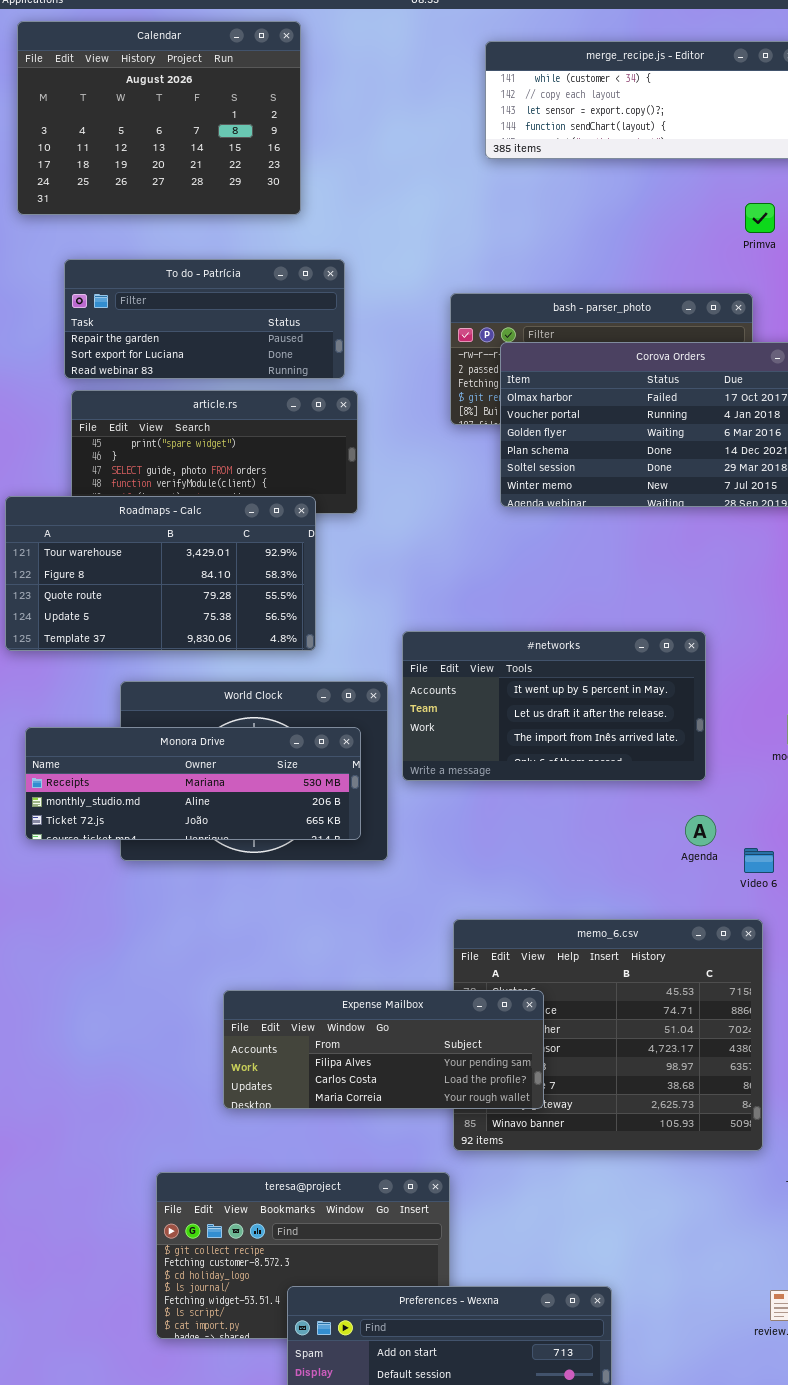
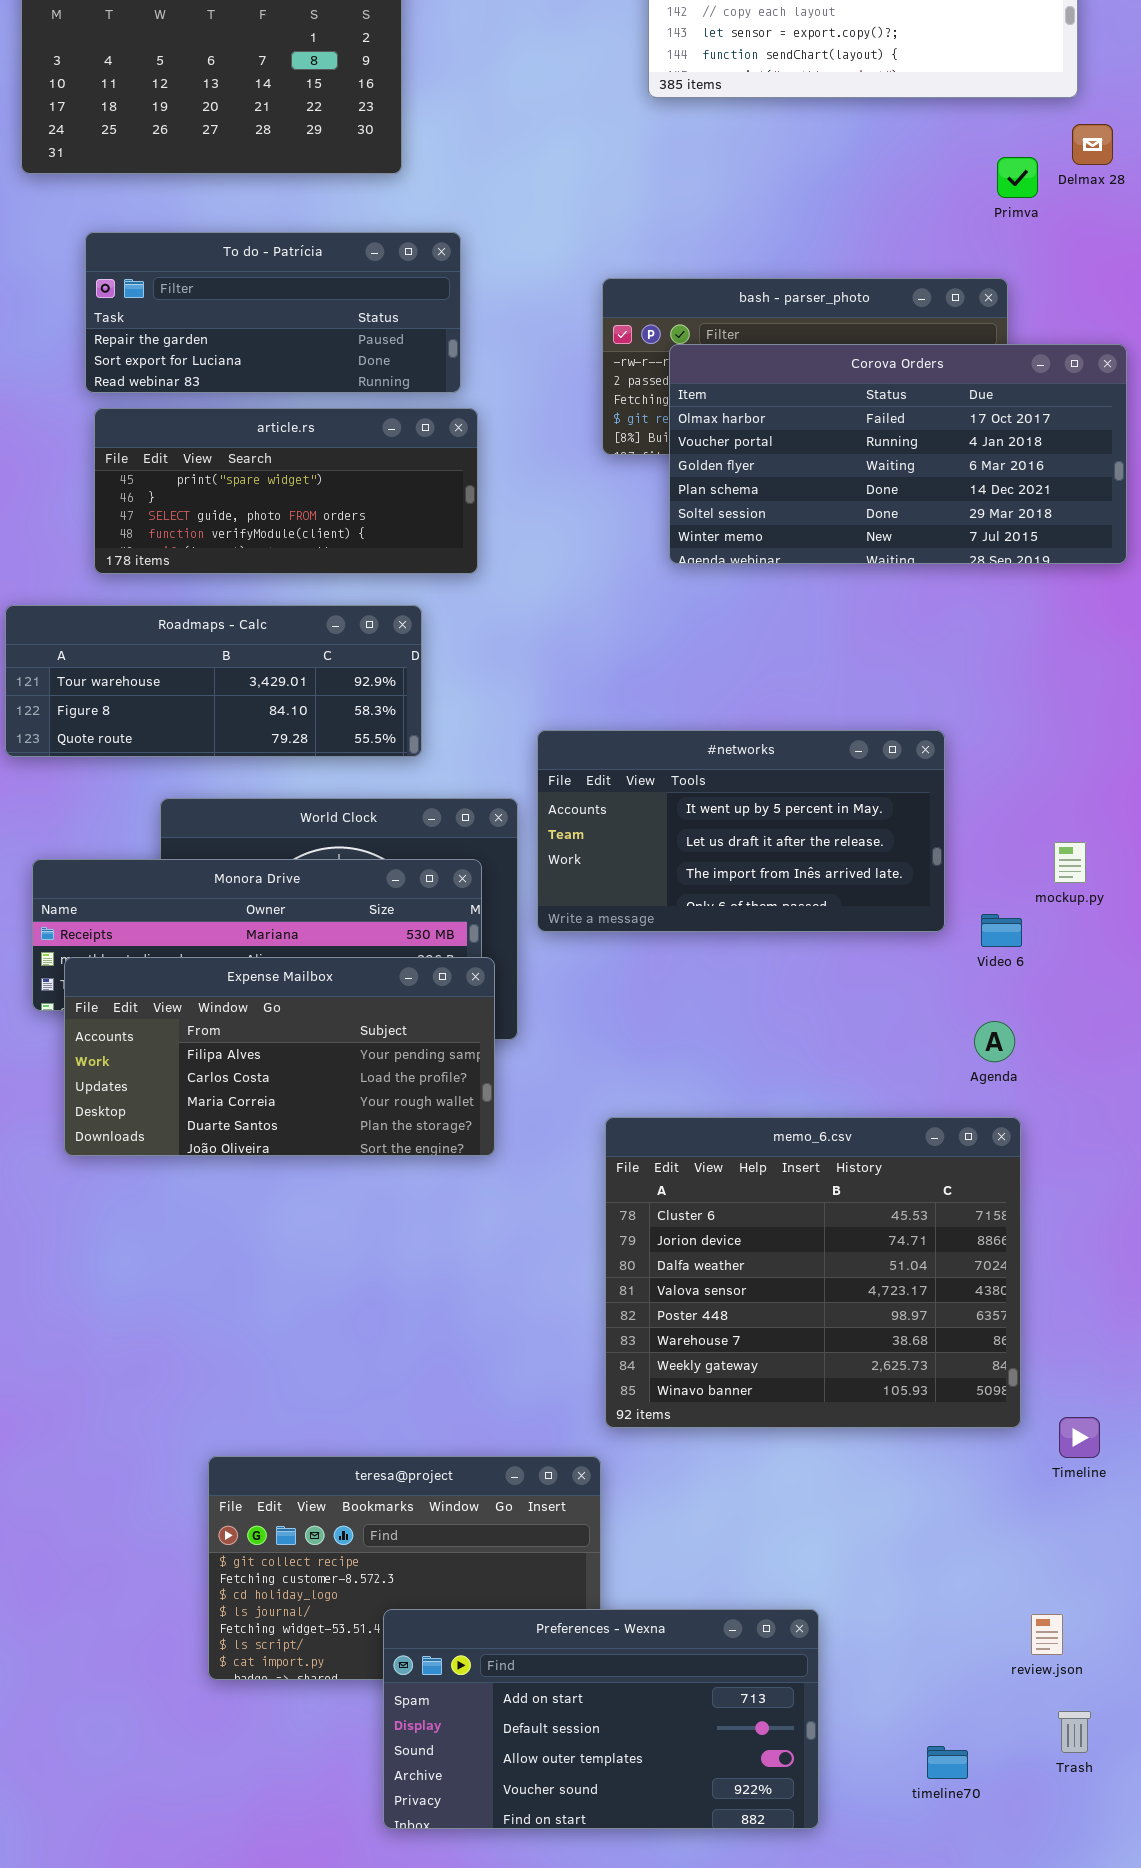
Roadmaps - Calc: [5,496,316,651] -> [5,605,422,757], resized
Agenda: [685,815,716,846] -> [974,1021,1015,1062], moved
Video 6: [744,848,774,873] -> [981,914,1022,947], moved
Expense Mailbox: [223,990,544,1109] -> [64,957,495,1156], moved, resized

